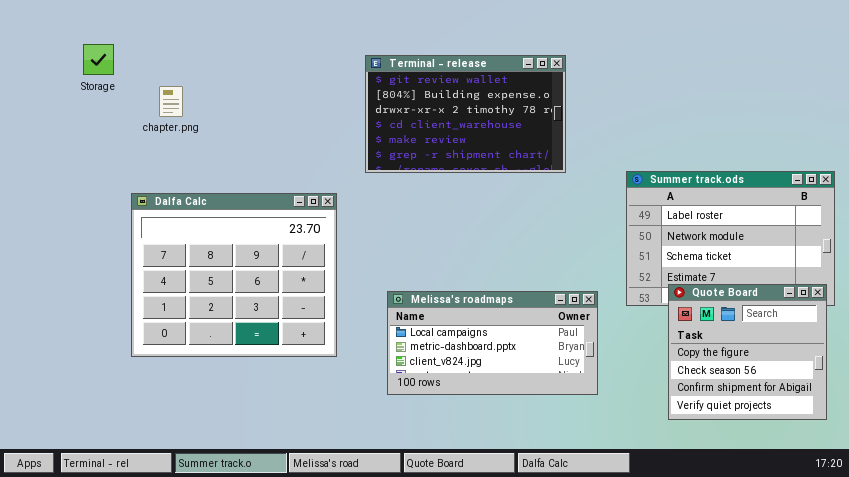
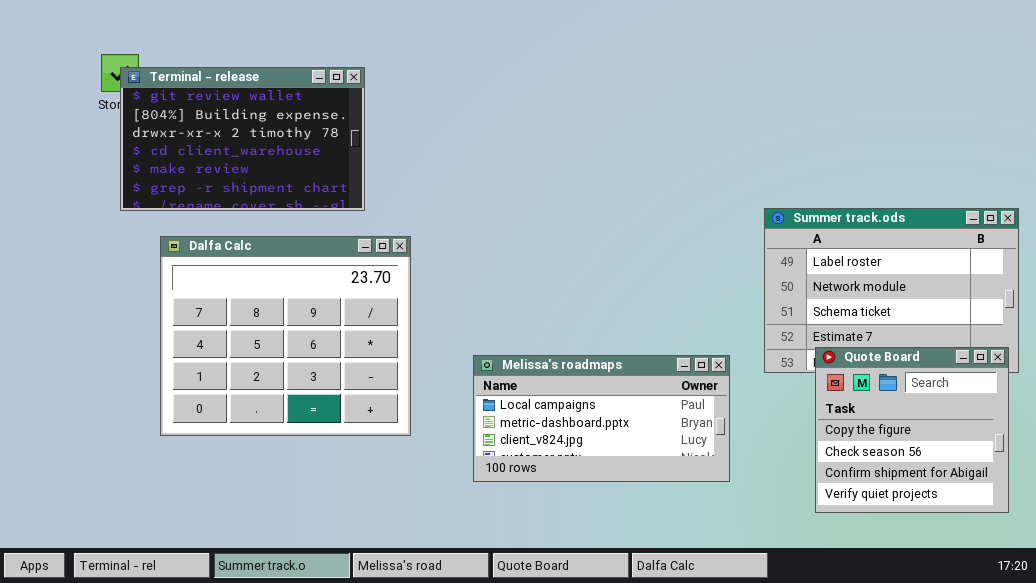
Terminal - release: [365,55,566,173] -> [120,67,365,211], moved

